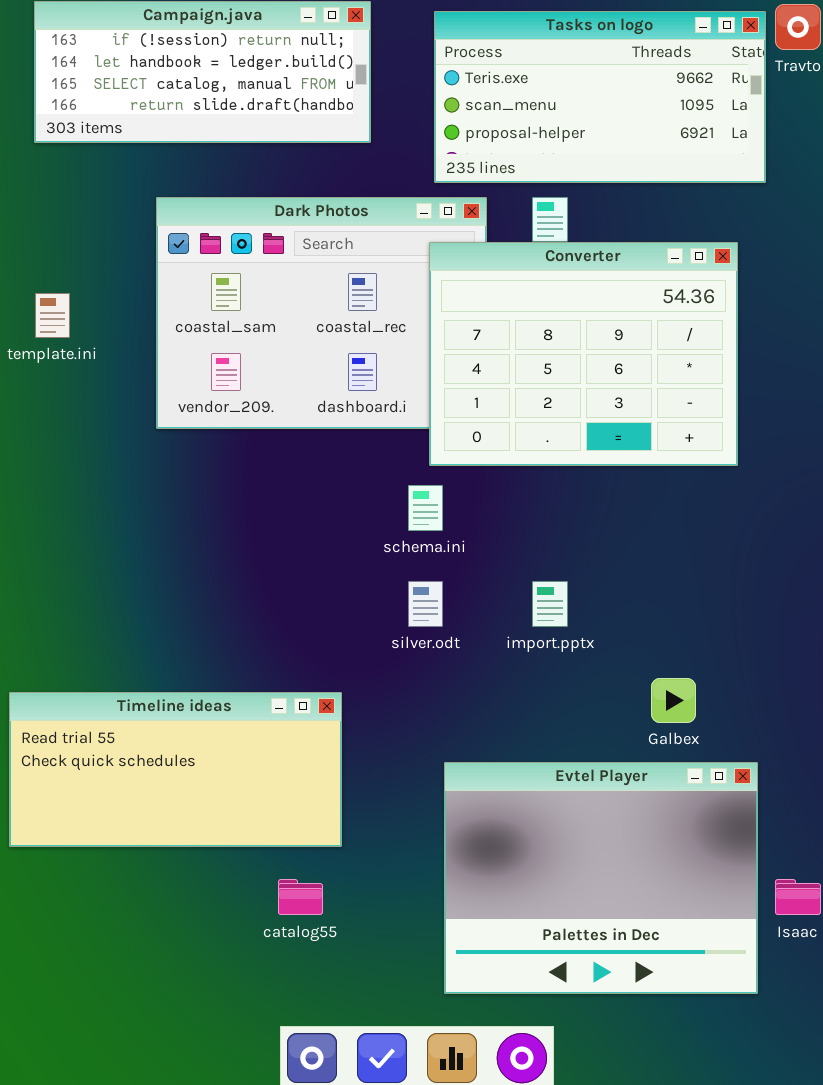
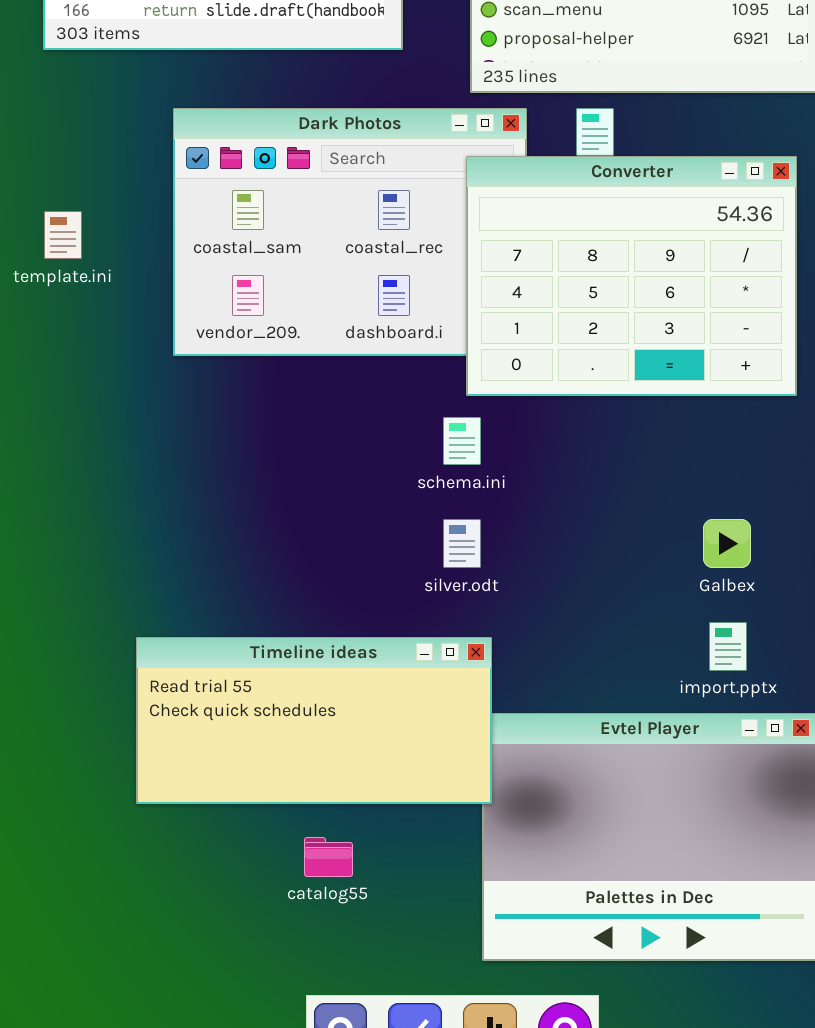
import.pptx: [532,581,568,627] -> [709,622,747,671], moved
Galbex: [651,678,696,723] -> [703,519,751,568], moved
Timeline ideas: [9,692,342,847] -> [136,637,492,804], moved

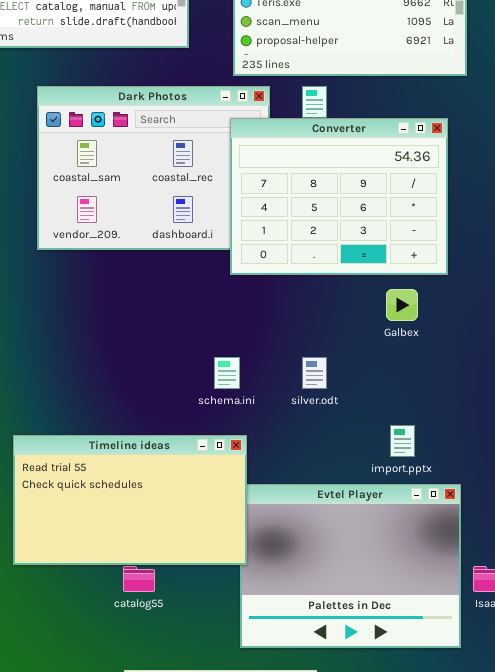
schema.ini: [443,417,481,465] -> [214,357,240,389], moved
silver.odt: [443,519,481,568] -> [302,357,327,389], moved
Galbex: [703,519,751,568] -> [386,289,418,321], moved
Timeline ideas: [136,637,492,804] -> [13,435,247,565], resized

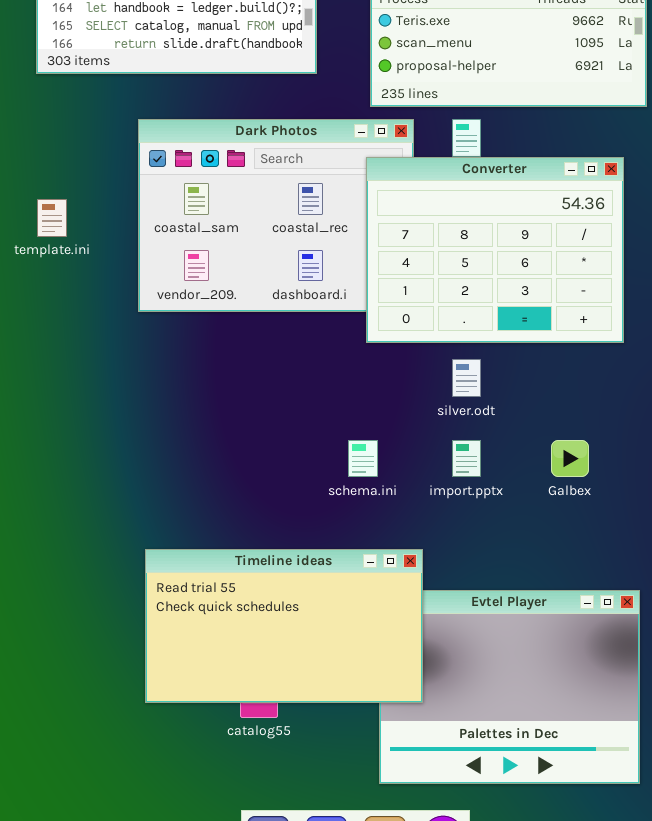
Galbex: [386,289,418,321] -> [551,440,589,477], moved
silver.odt: [302,357,327,389] -> [452,359,481,397], moved
import.pptx: [390,425,415,457] -> [452,440,481,477], moved
Timeline ideas: [13,435,247,565] -> [145,549,423,703], moved

